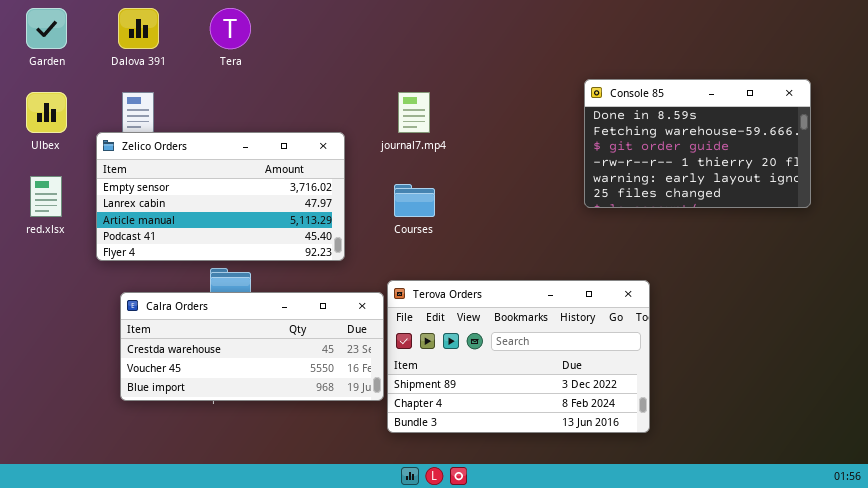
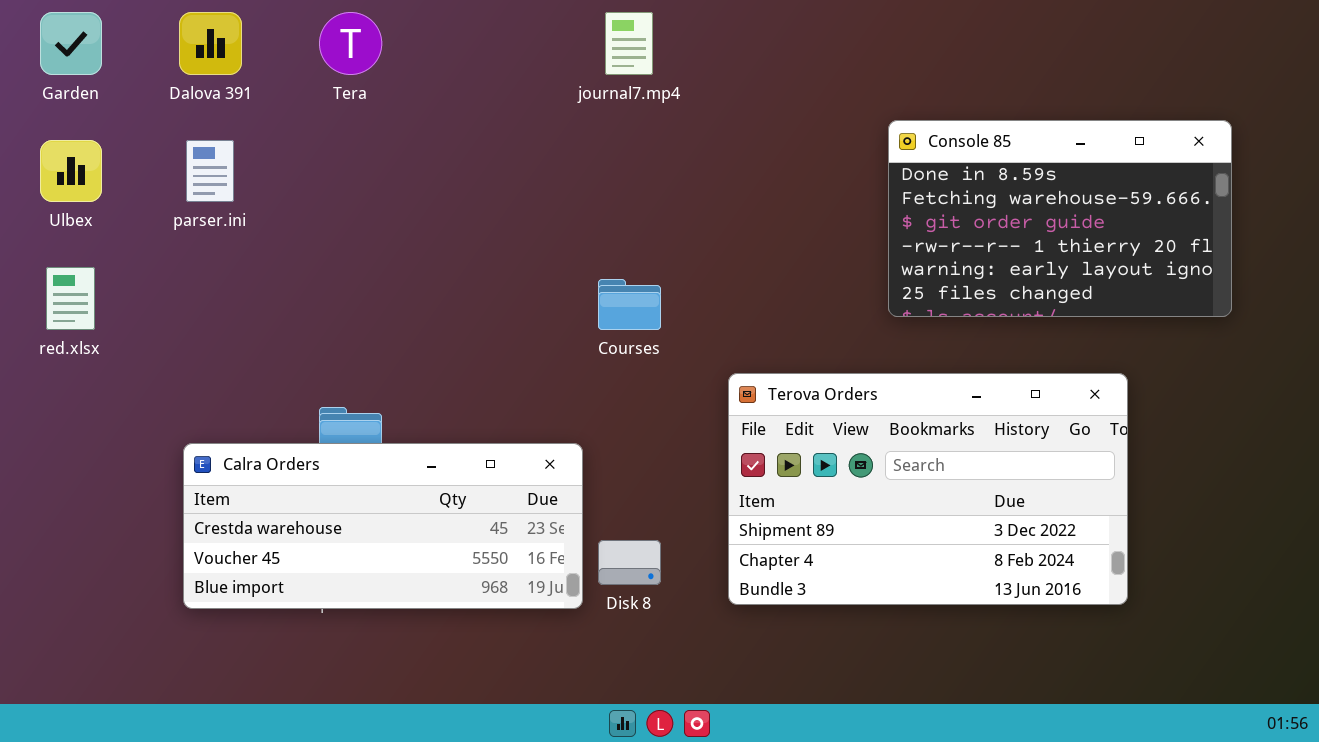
journal7.mp4: [398,92,430,133] -> [605,12,653,75], moved
Zelico Orders: [96,132,345,261] -> none, closed
Terova Orders: [387,280,650,433] -> [728,373,1128,605], moved

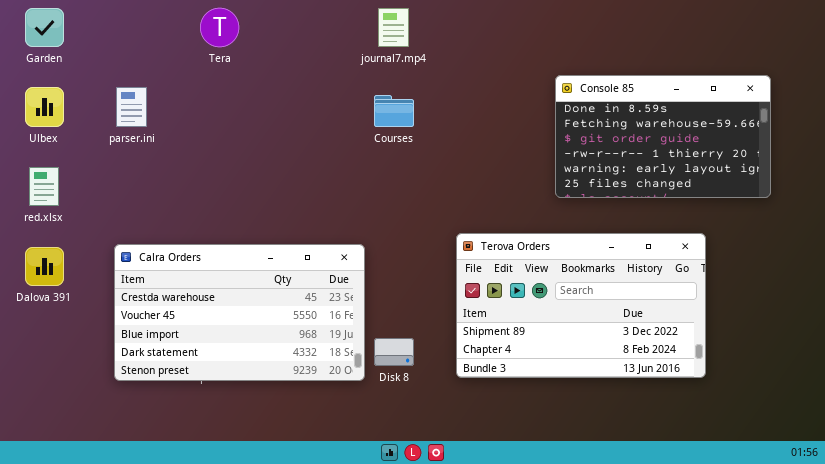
Dalova 391: [179,12,242,75] -> [25,247,64,286], moved
Courses: [598,279,661,330] -> [374,95,414,127], moved
Calra Orders: [183,443,583,609] -> [114,244,365,381], resized

